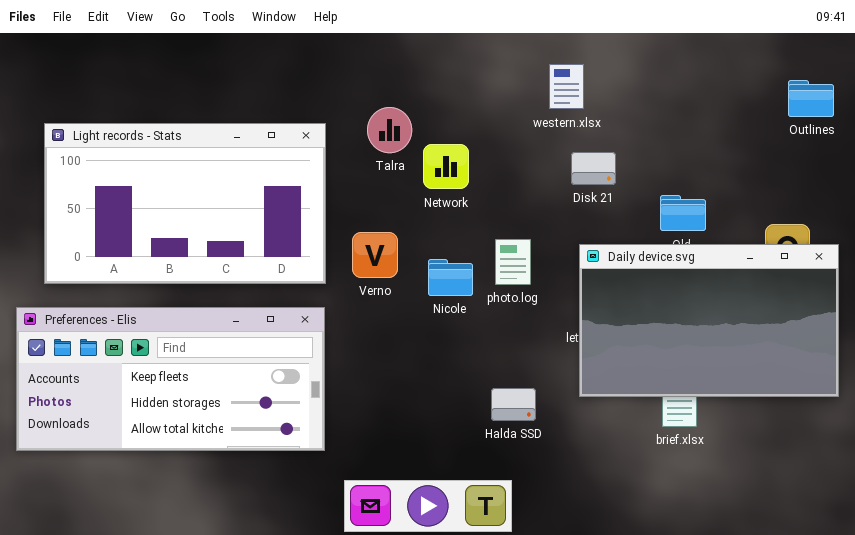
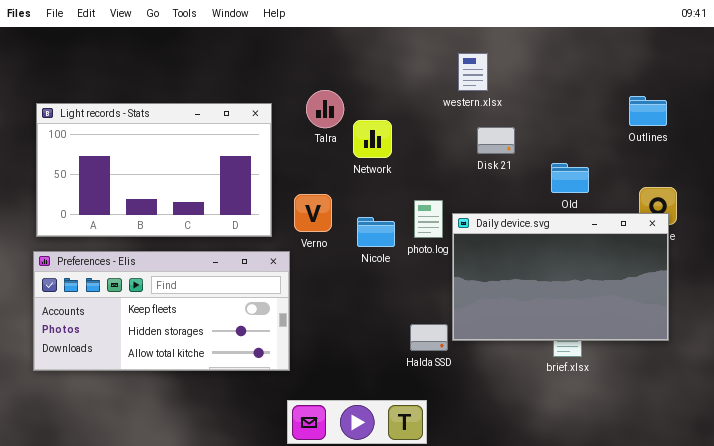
Outlines: [788,80,834,117] -> [629,96,667,126], moved
Daily device.svg: [579,244,839,397] -> [452,213,669,341], moved
Preferences - Elis: [16,307,325,451] -> [33,251,290,371], moved

